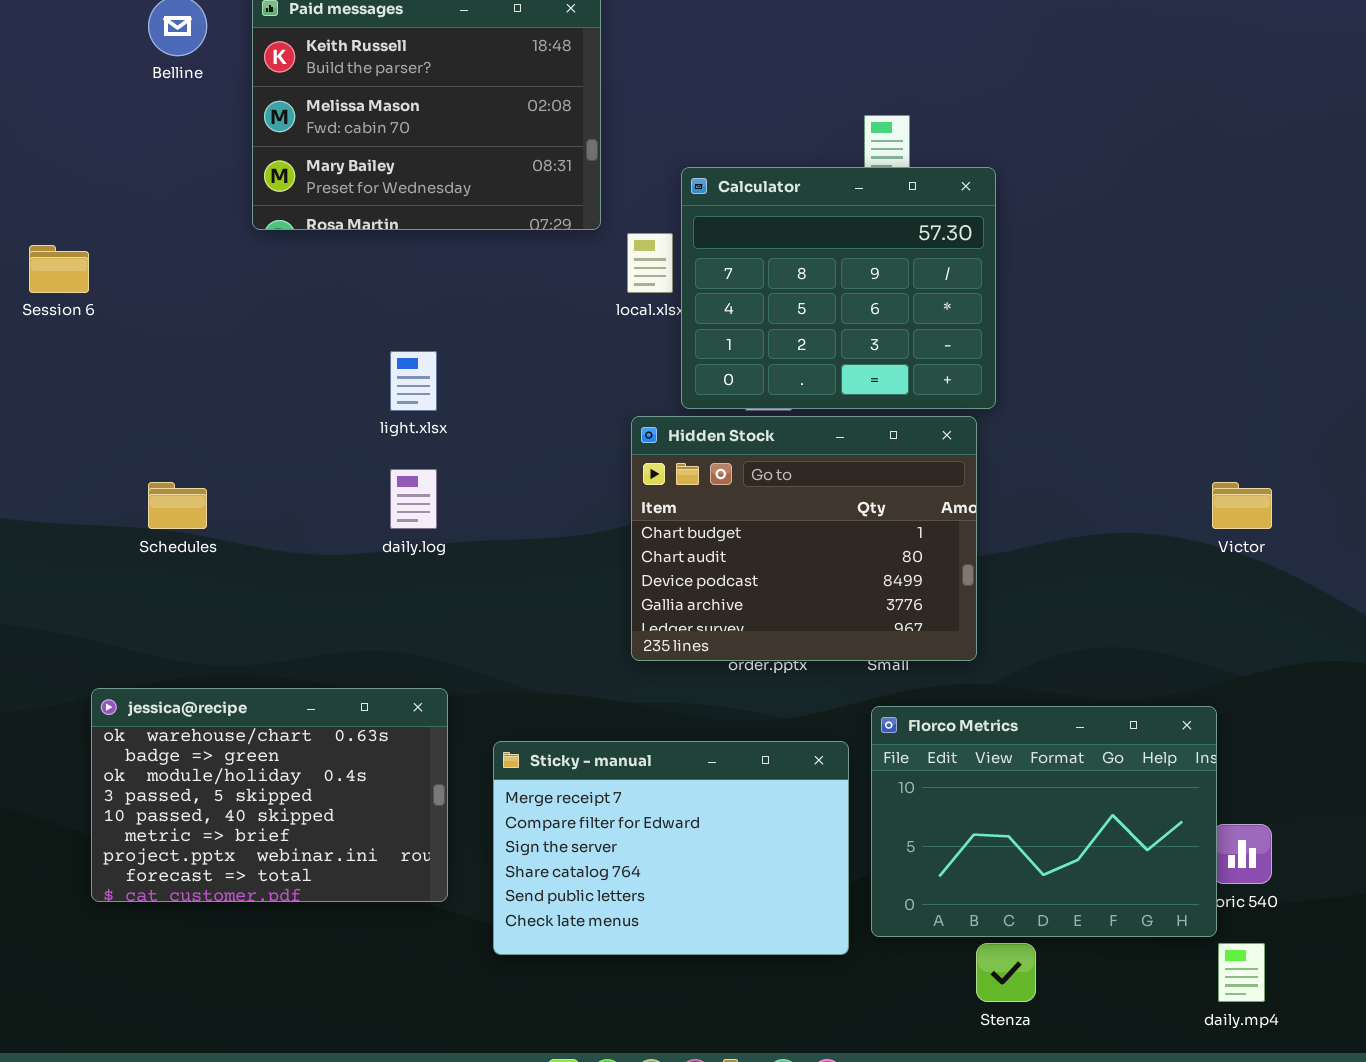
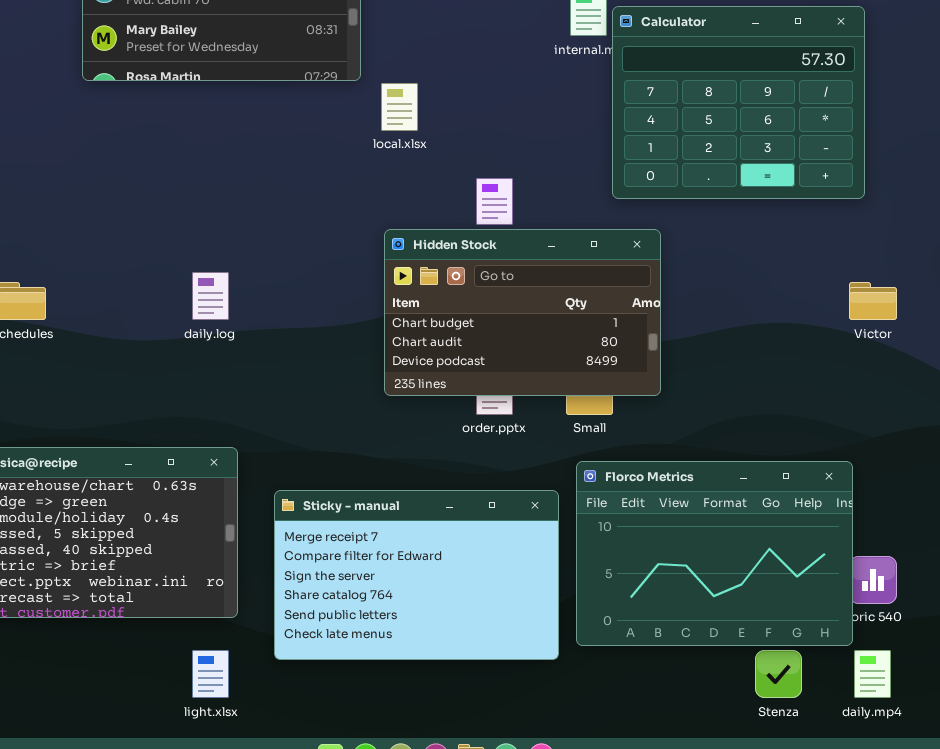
Calculator: [681,167,996,409] -> [612,6,865,199], moved
light.xlsx: [390,351,437,411] -> [192,650,229,698], moved
Hidden Stock: [631,416,977,661] -> [384,229,661,396], resized
Stenza: [976,943,1036,1002] -> [755,650,802,698], moved

